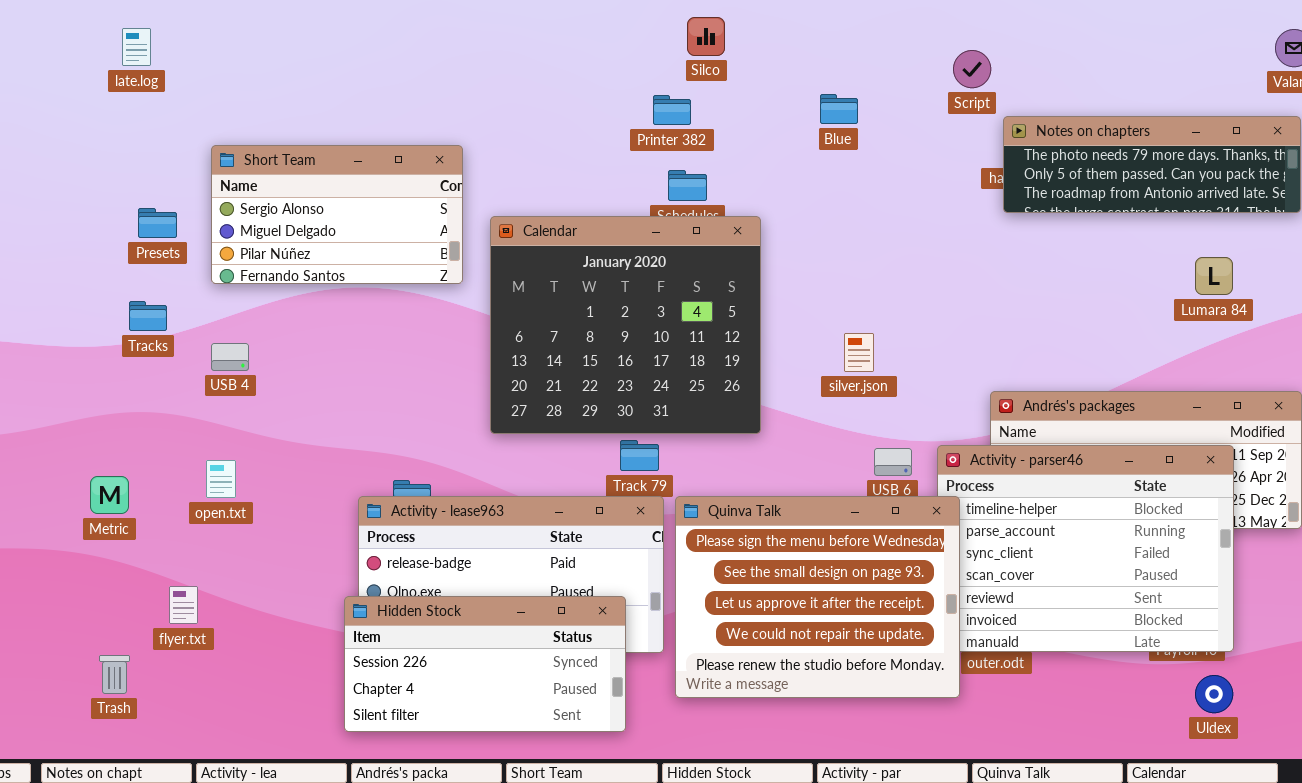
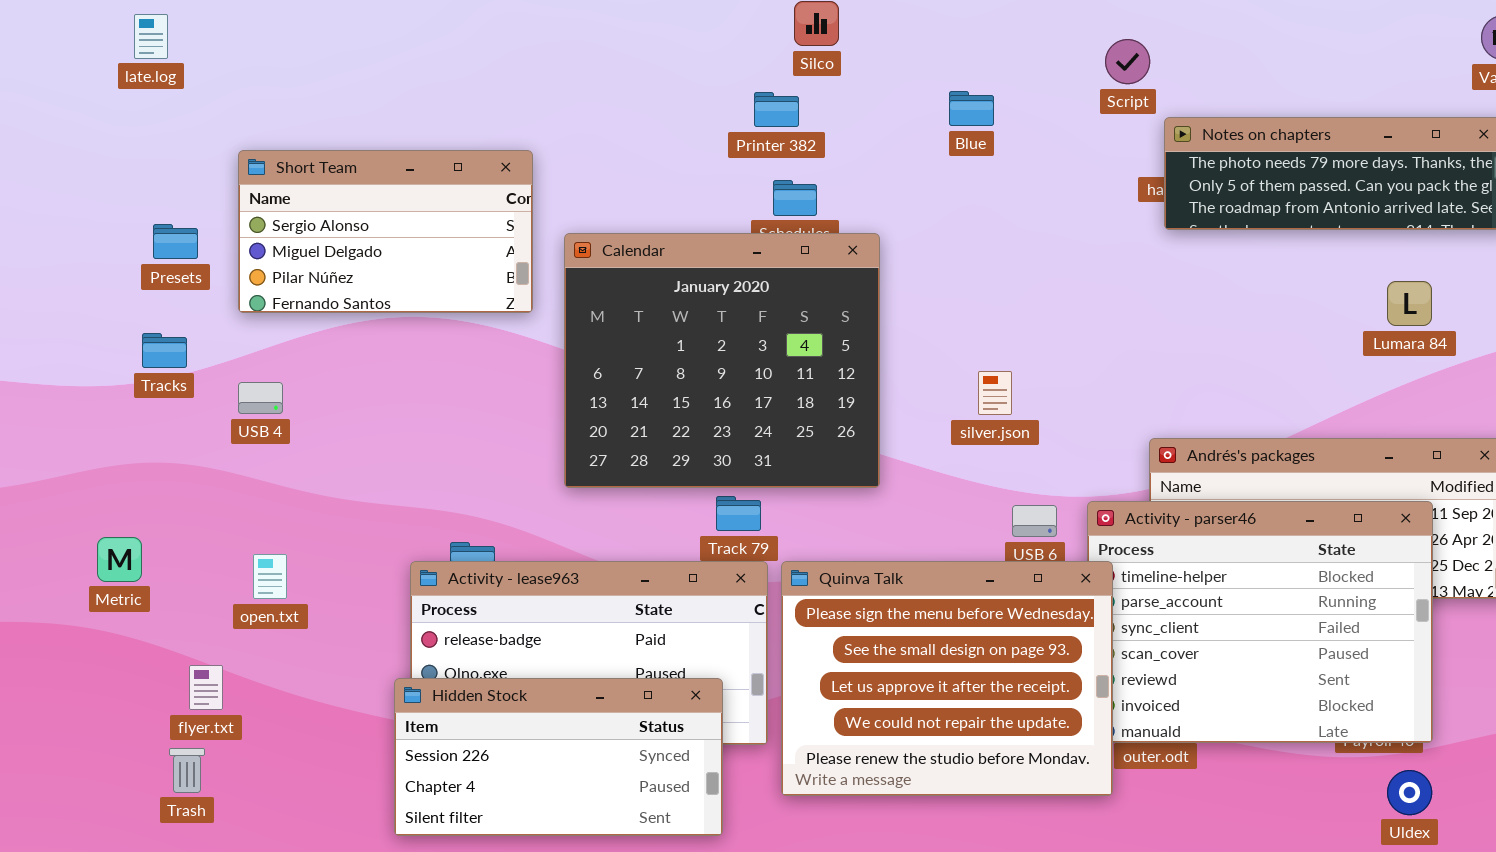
open.txt: [206,460,236,498] -> [253,554,287,599], moved
Trash: [99,655,130,694] -> [169,748,205,793], moved

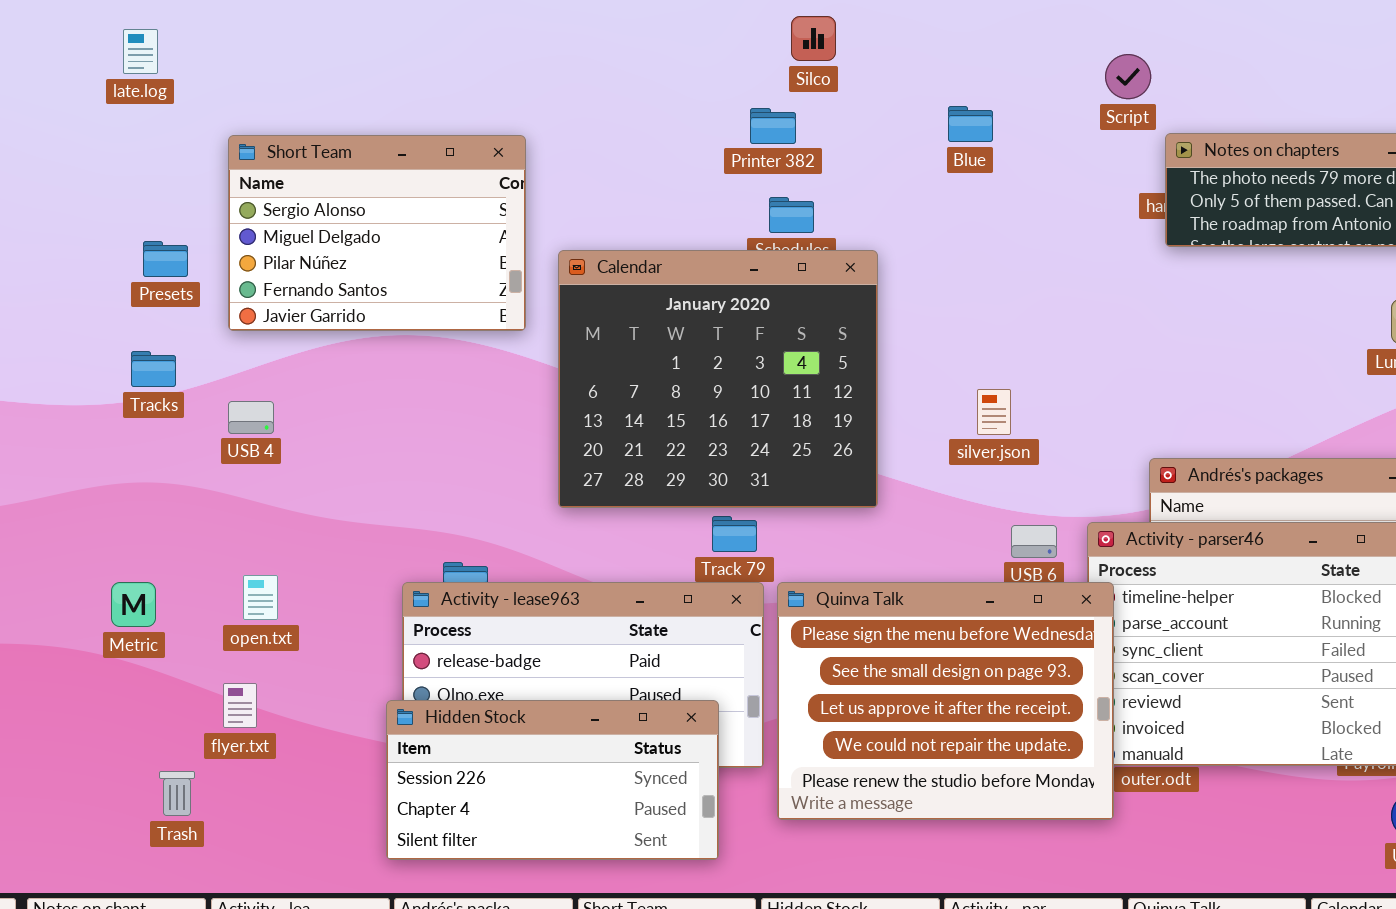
Short Team: [238,150,533,313] -> [228,135,526,331], resized
Metric: [97,537,142,582] -> [111,582,156,627], moved
flyer.txt: [189,665,223,710] -> [223,683,257,728], moved

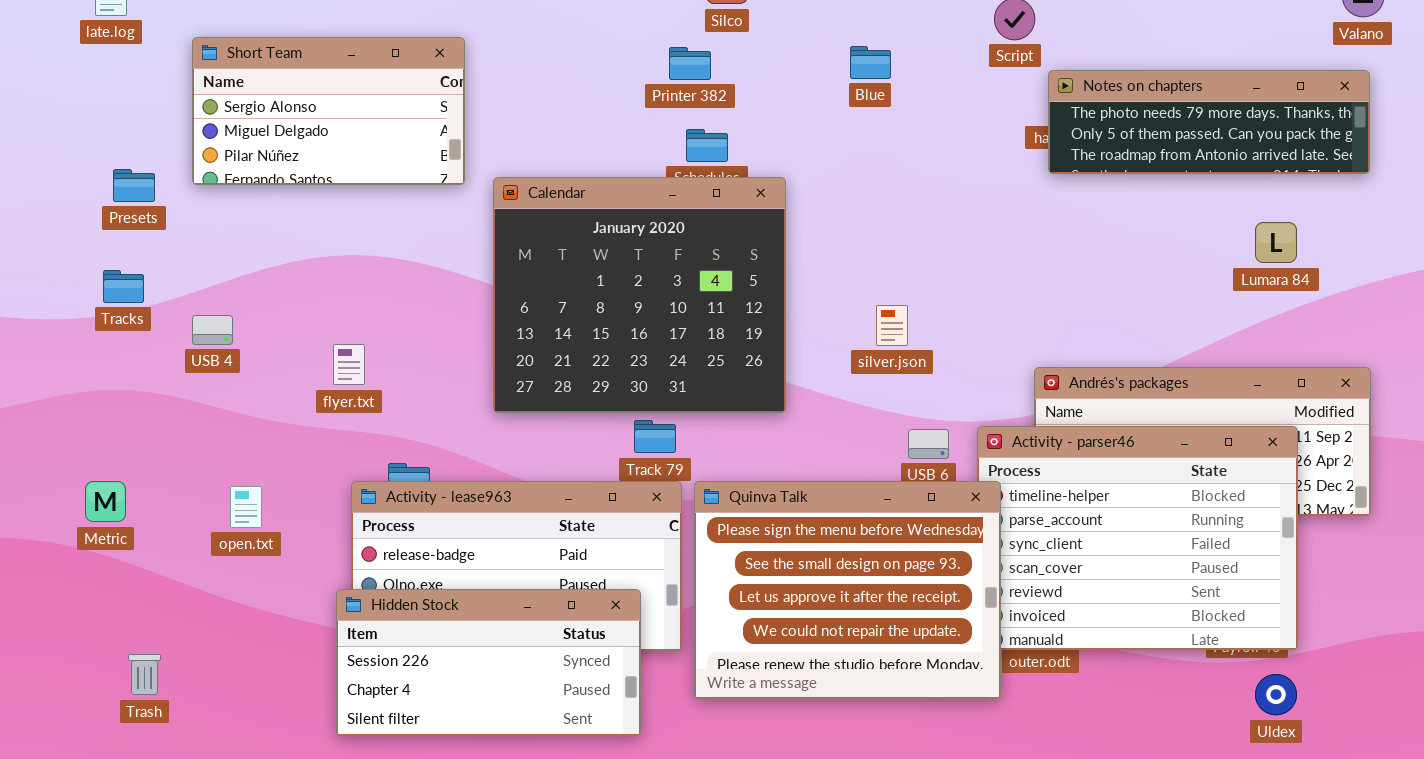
Short Team: [228,135,526,331] -> [192,37,465,185], moved, resized
open.txt: [243,575,278,620] -> [230,486,262,528], moved
flyer.txt: [223,683,257,728] -> [333,344,365,385], moved

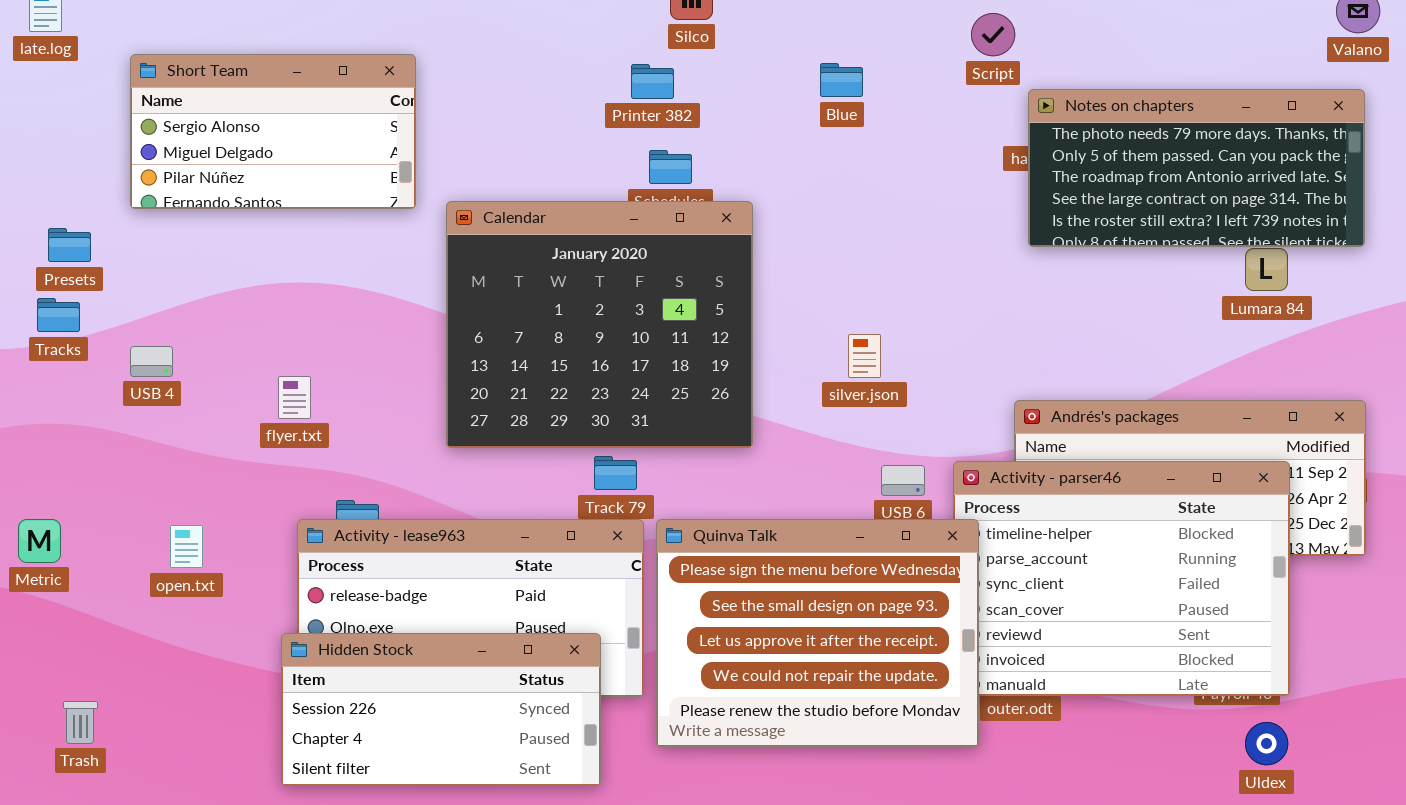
Notes on chapters: [1048,70,1370,174] -> [1028,89,1365,247], resized
Presets: [113,169,155,202] -> [48,228,91,262], moved

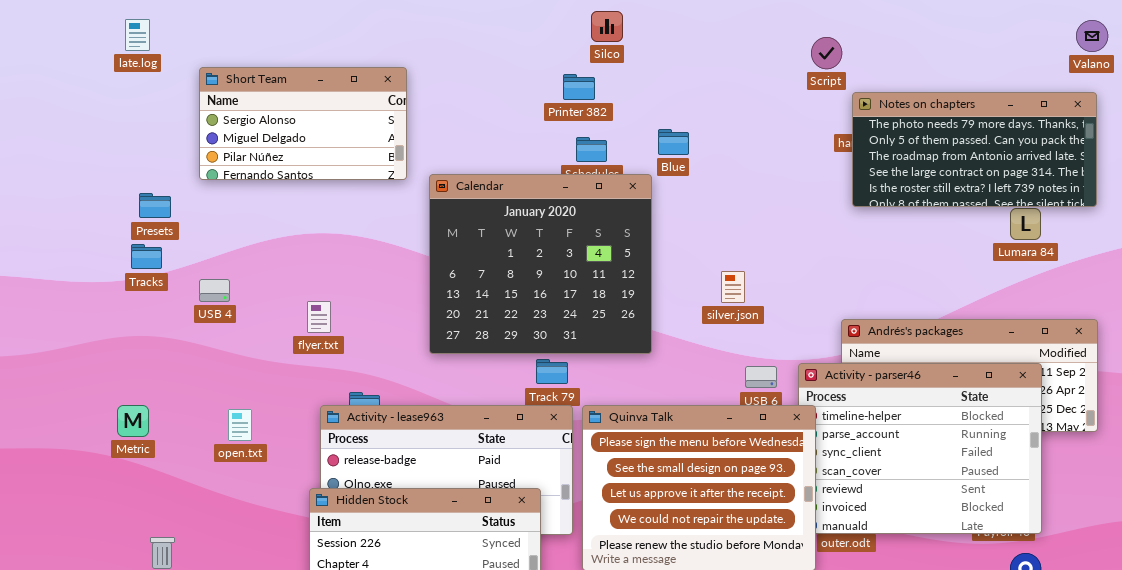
Blue: [820,63,863,97] -> [658,129,689,155], moved

